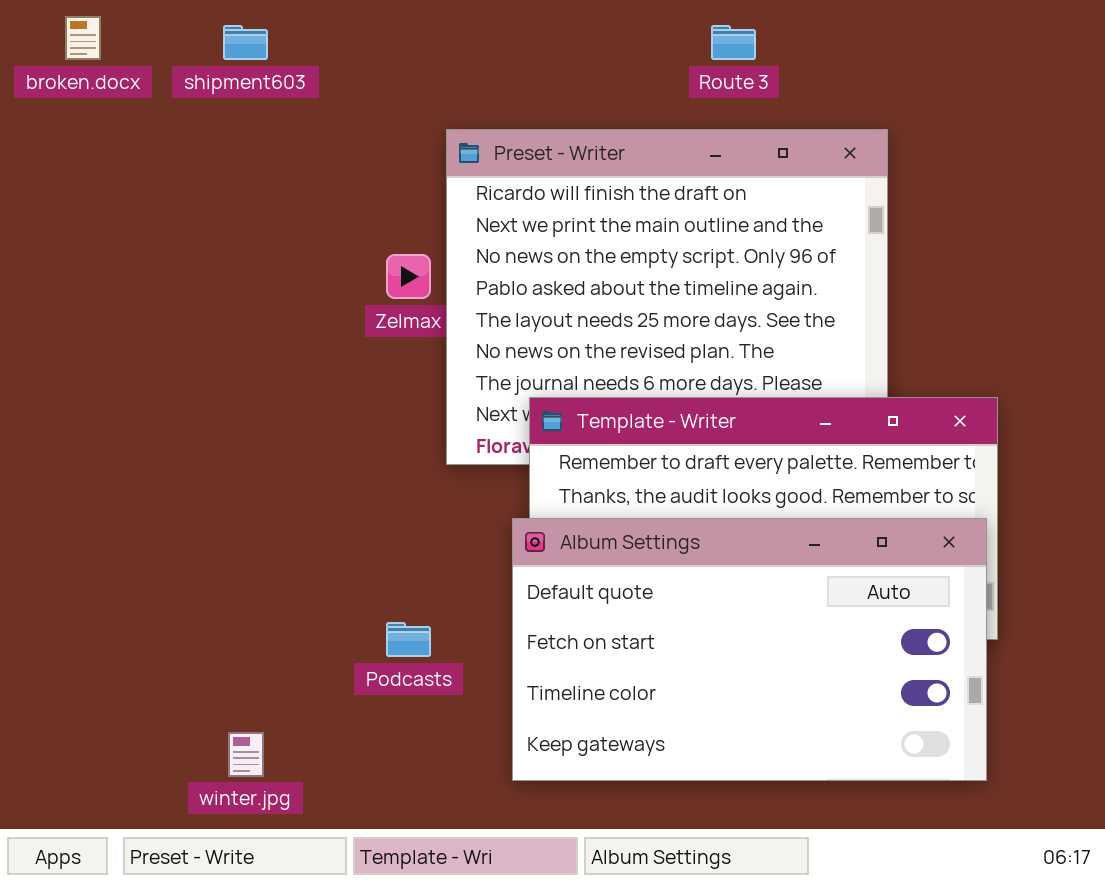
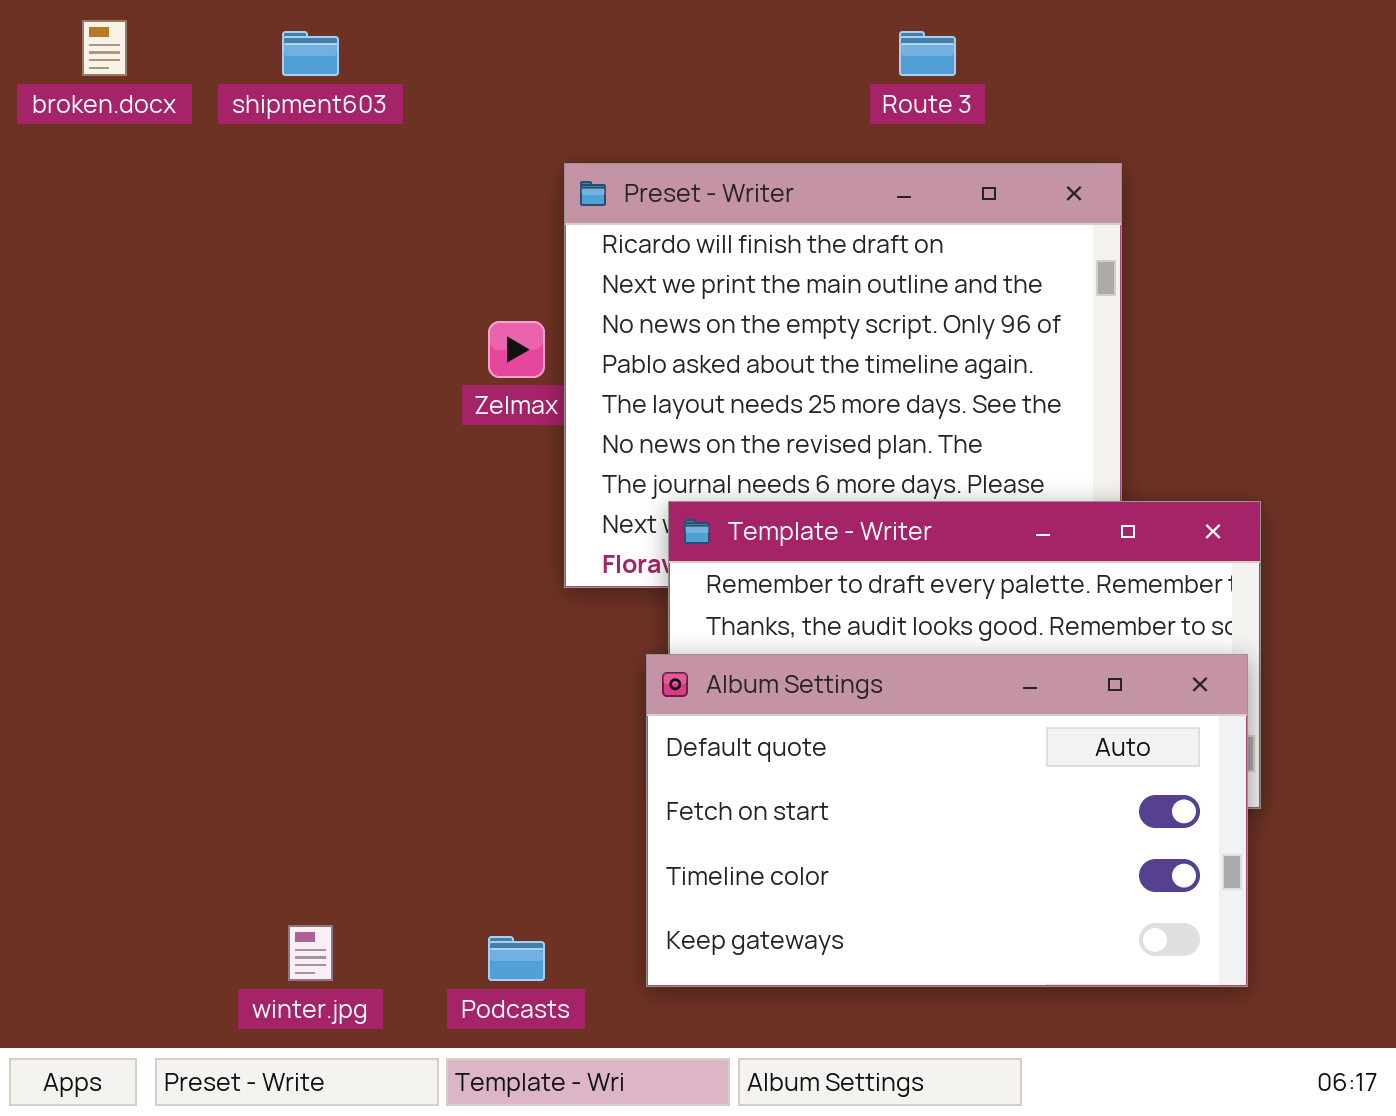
Podcasts: [386,622,431,657] -> [488,936,545,981], moved

